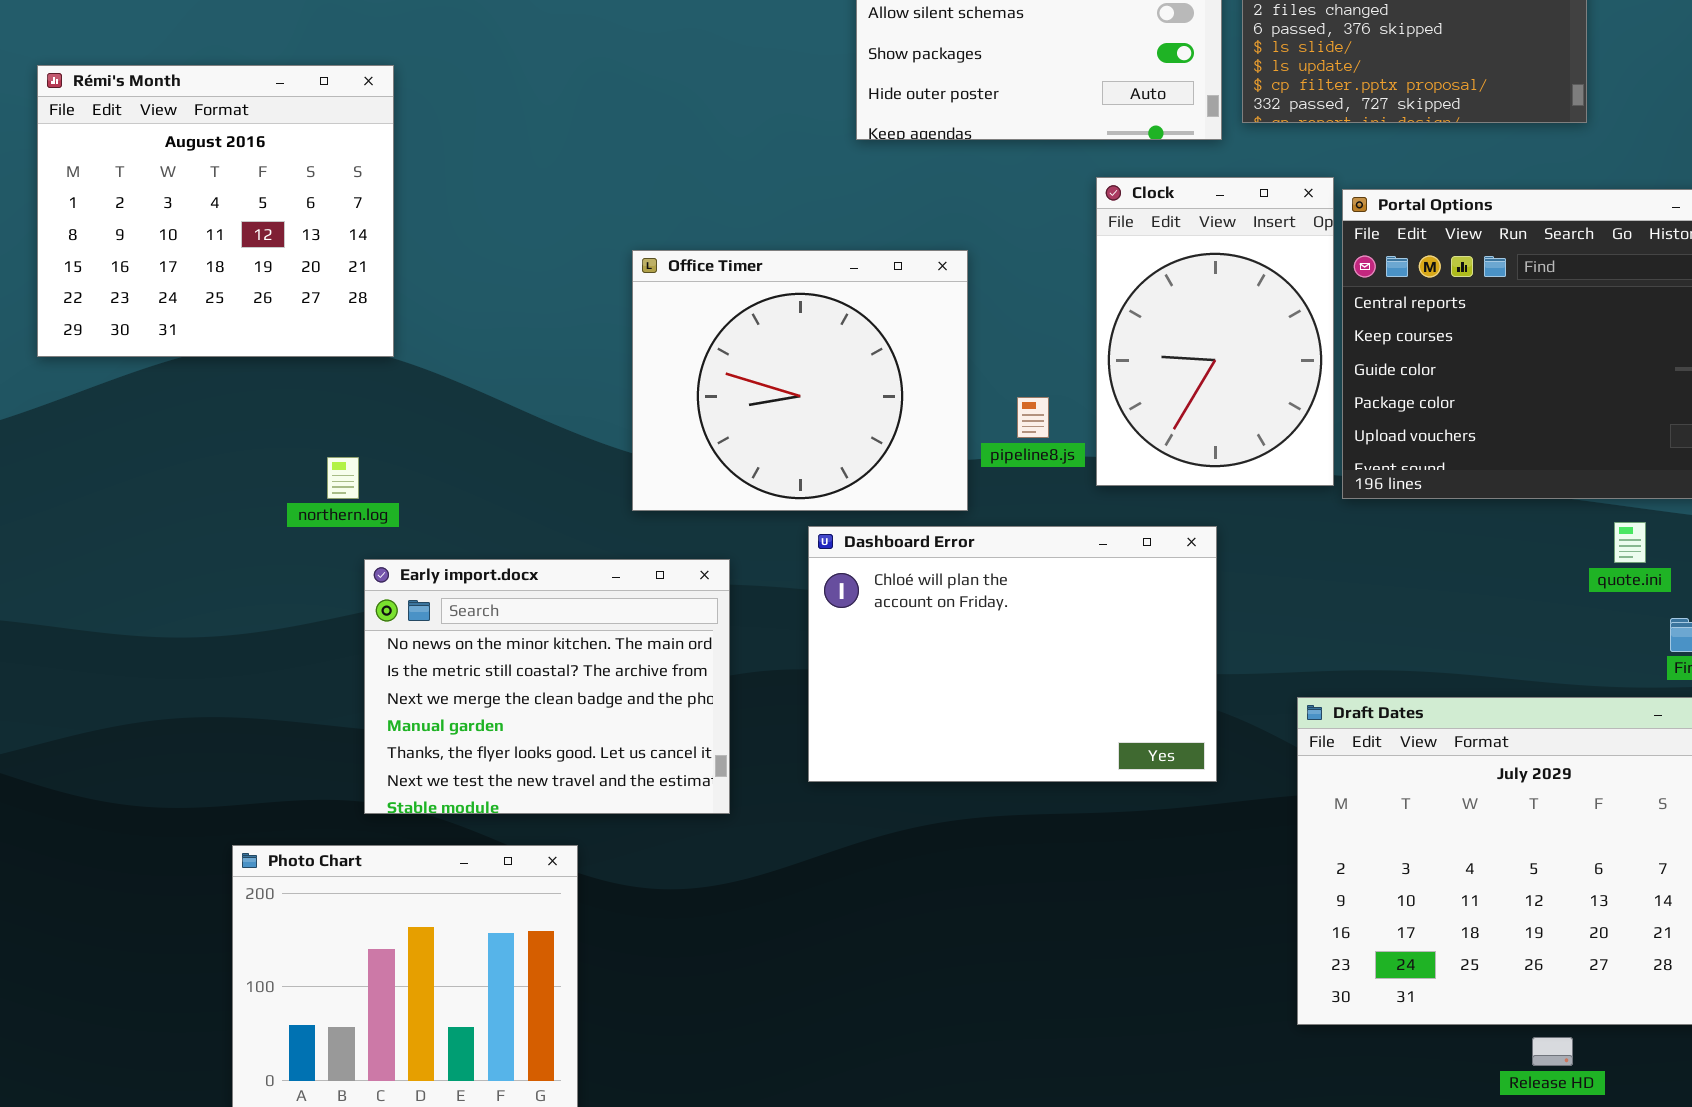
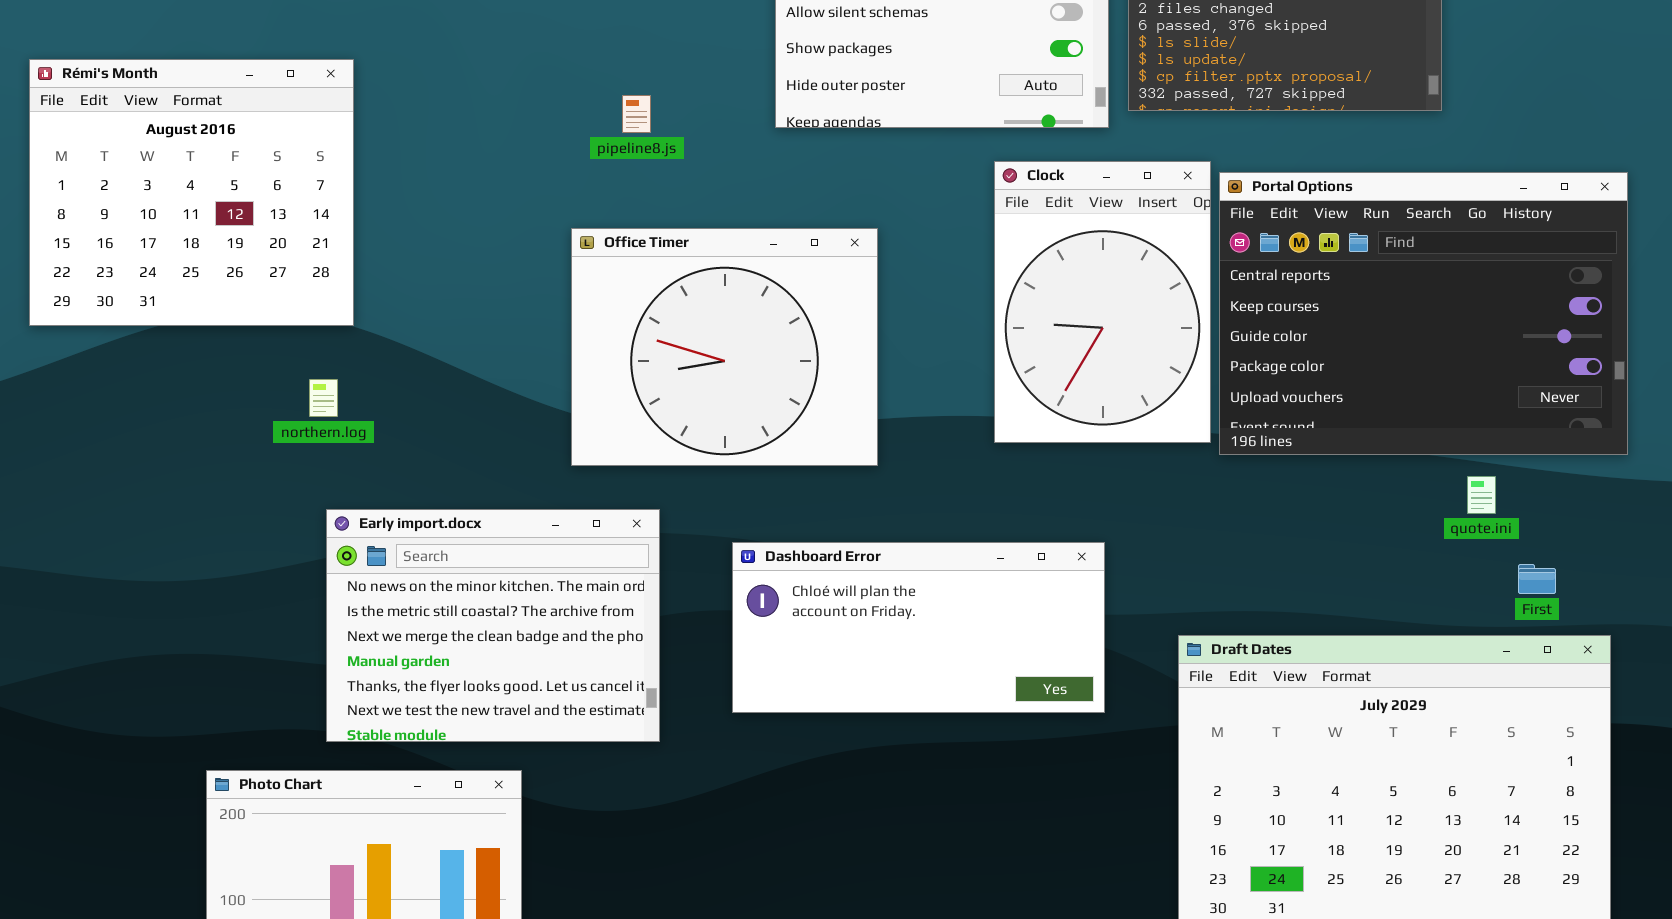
pipeline8.js: [1017,397,1049,438] -> [622,95,651,133], moved
northern.log: [327,457,359,499] -> [309,379,338,417], moved
Dashboard Error: [808,526,1217,782] -> [732,542,1105,713], resized

